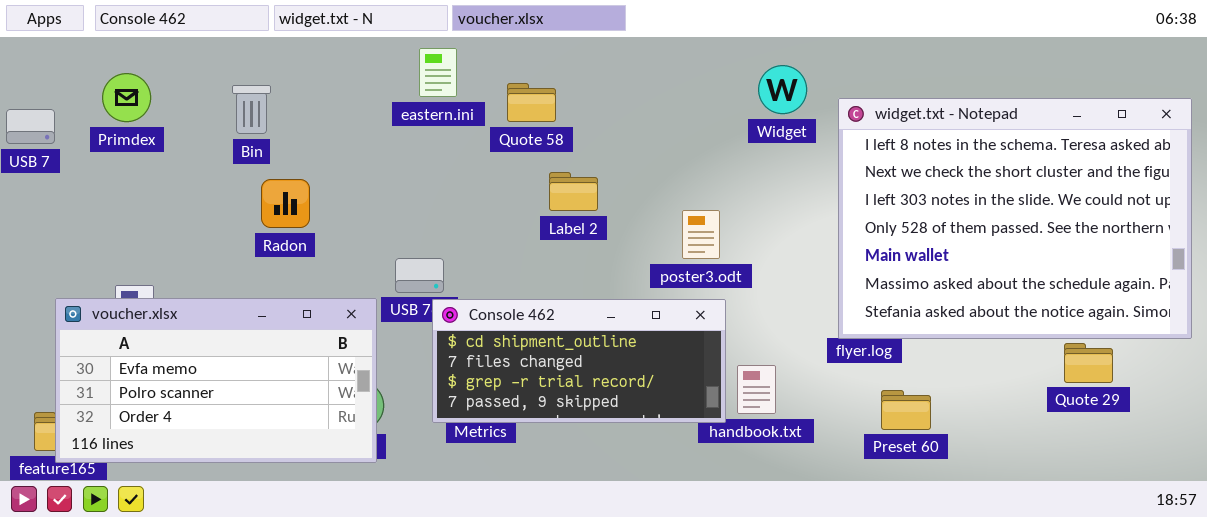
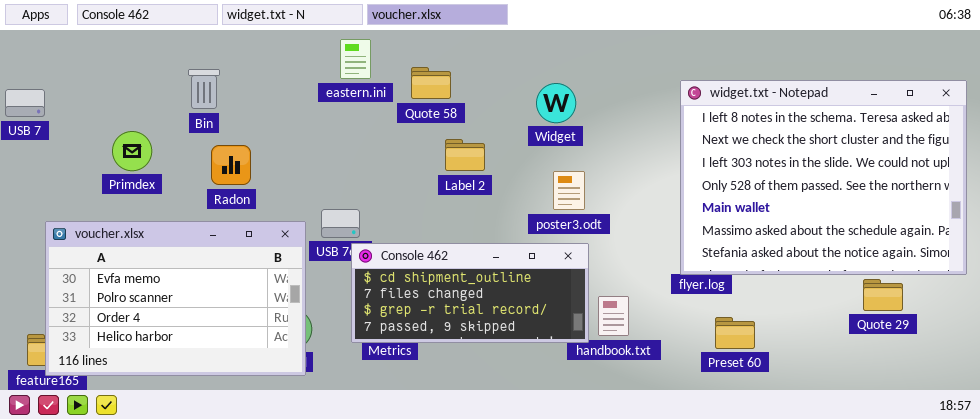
Widget: [758,65,807,114] -> [536,83,576,123], moved
Primdex: [102,73,151,122] -> [112,131,152,171], moved
voucher.xlsx: [55,298,377,463] -> [45,221,306,376], resized

